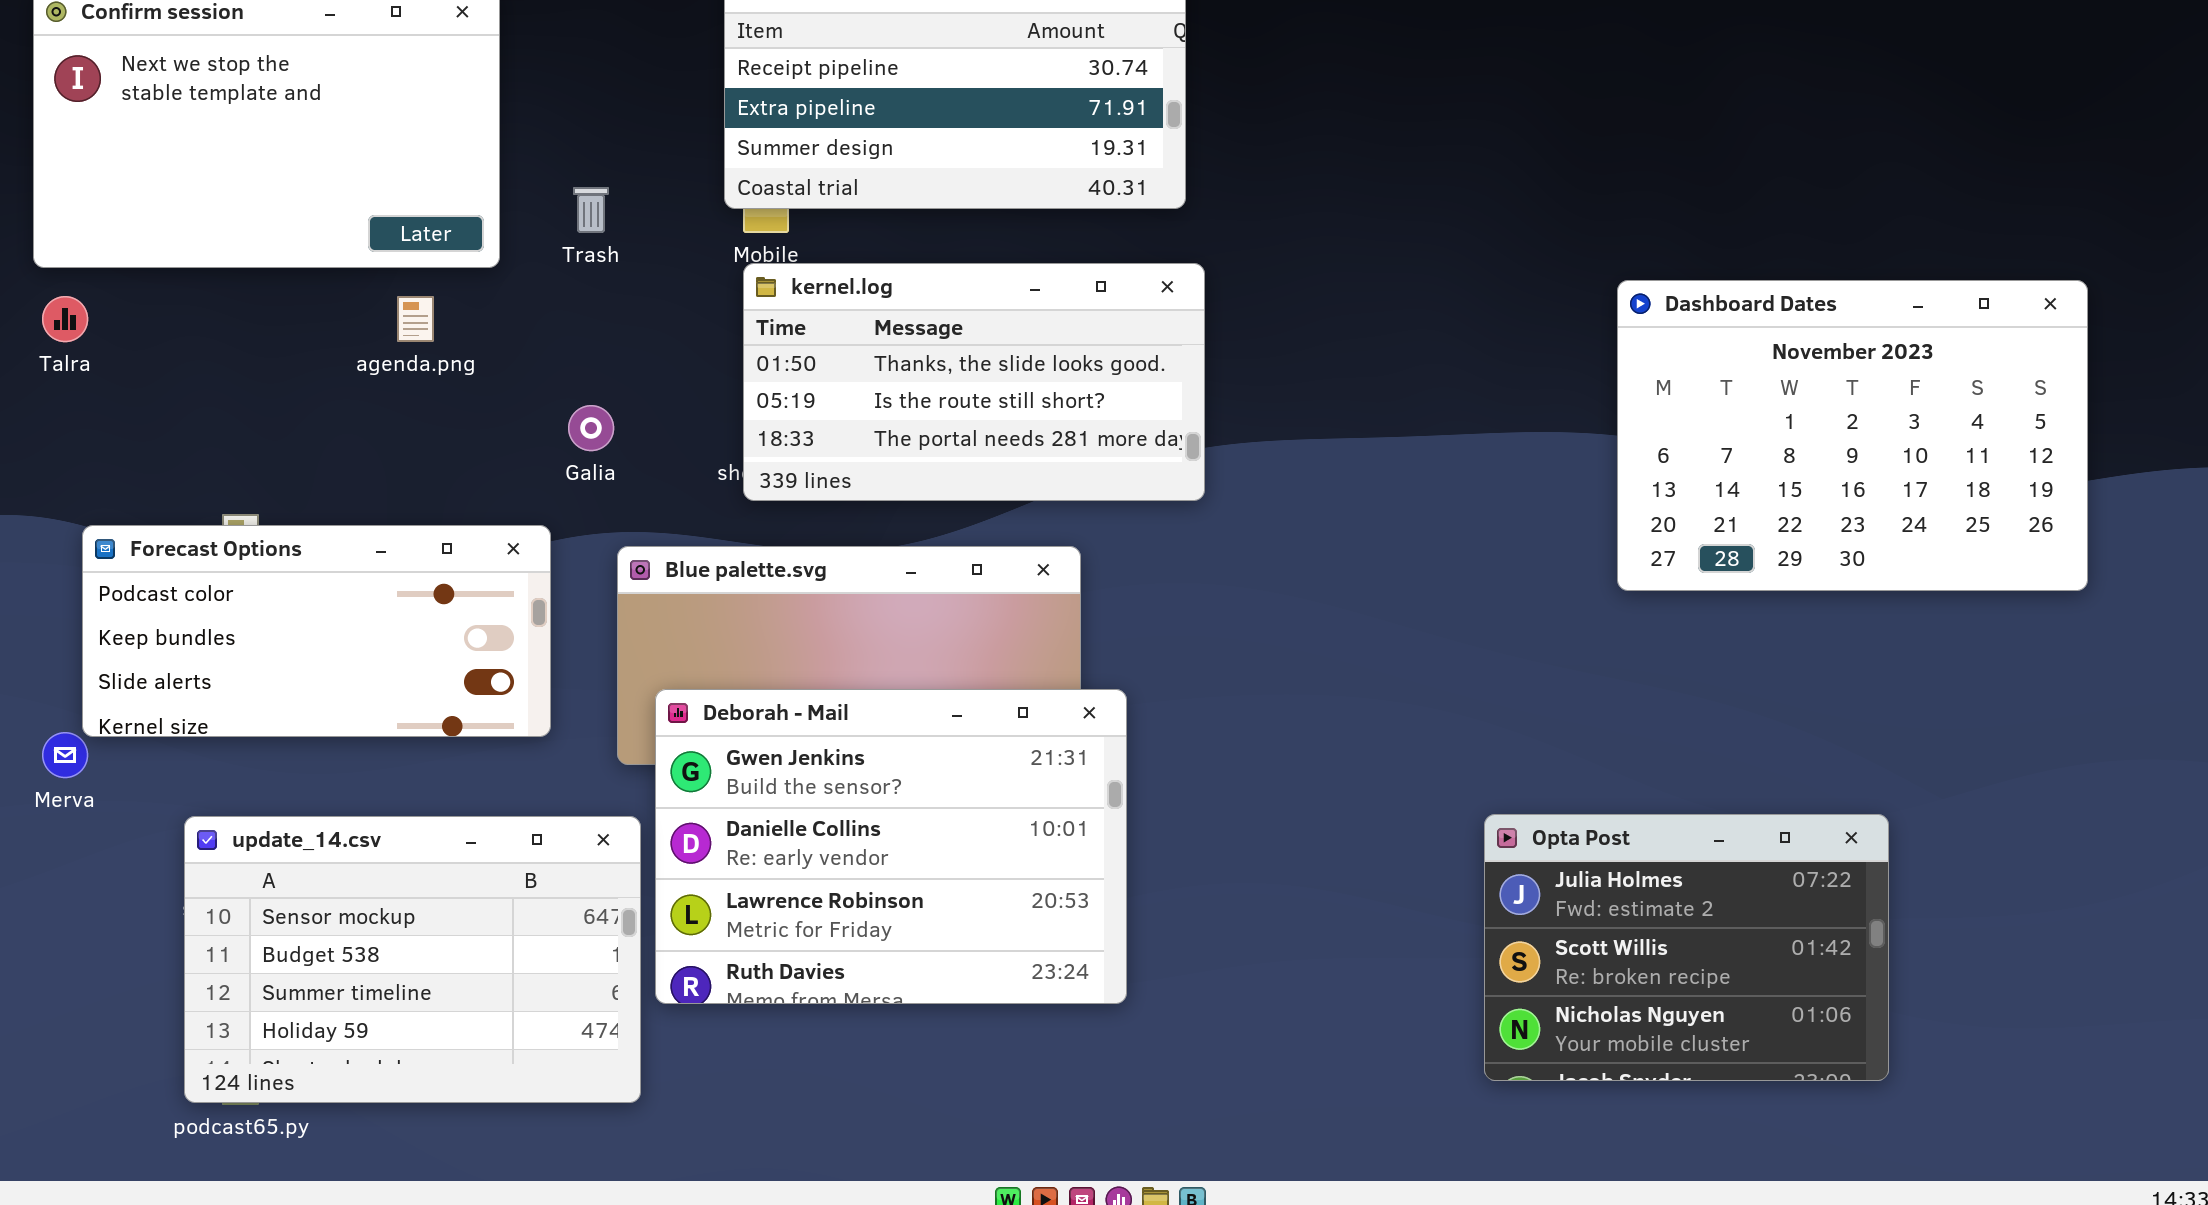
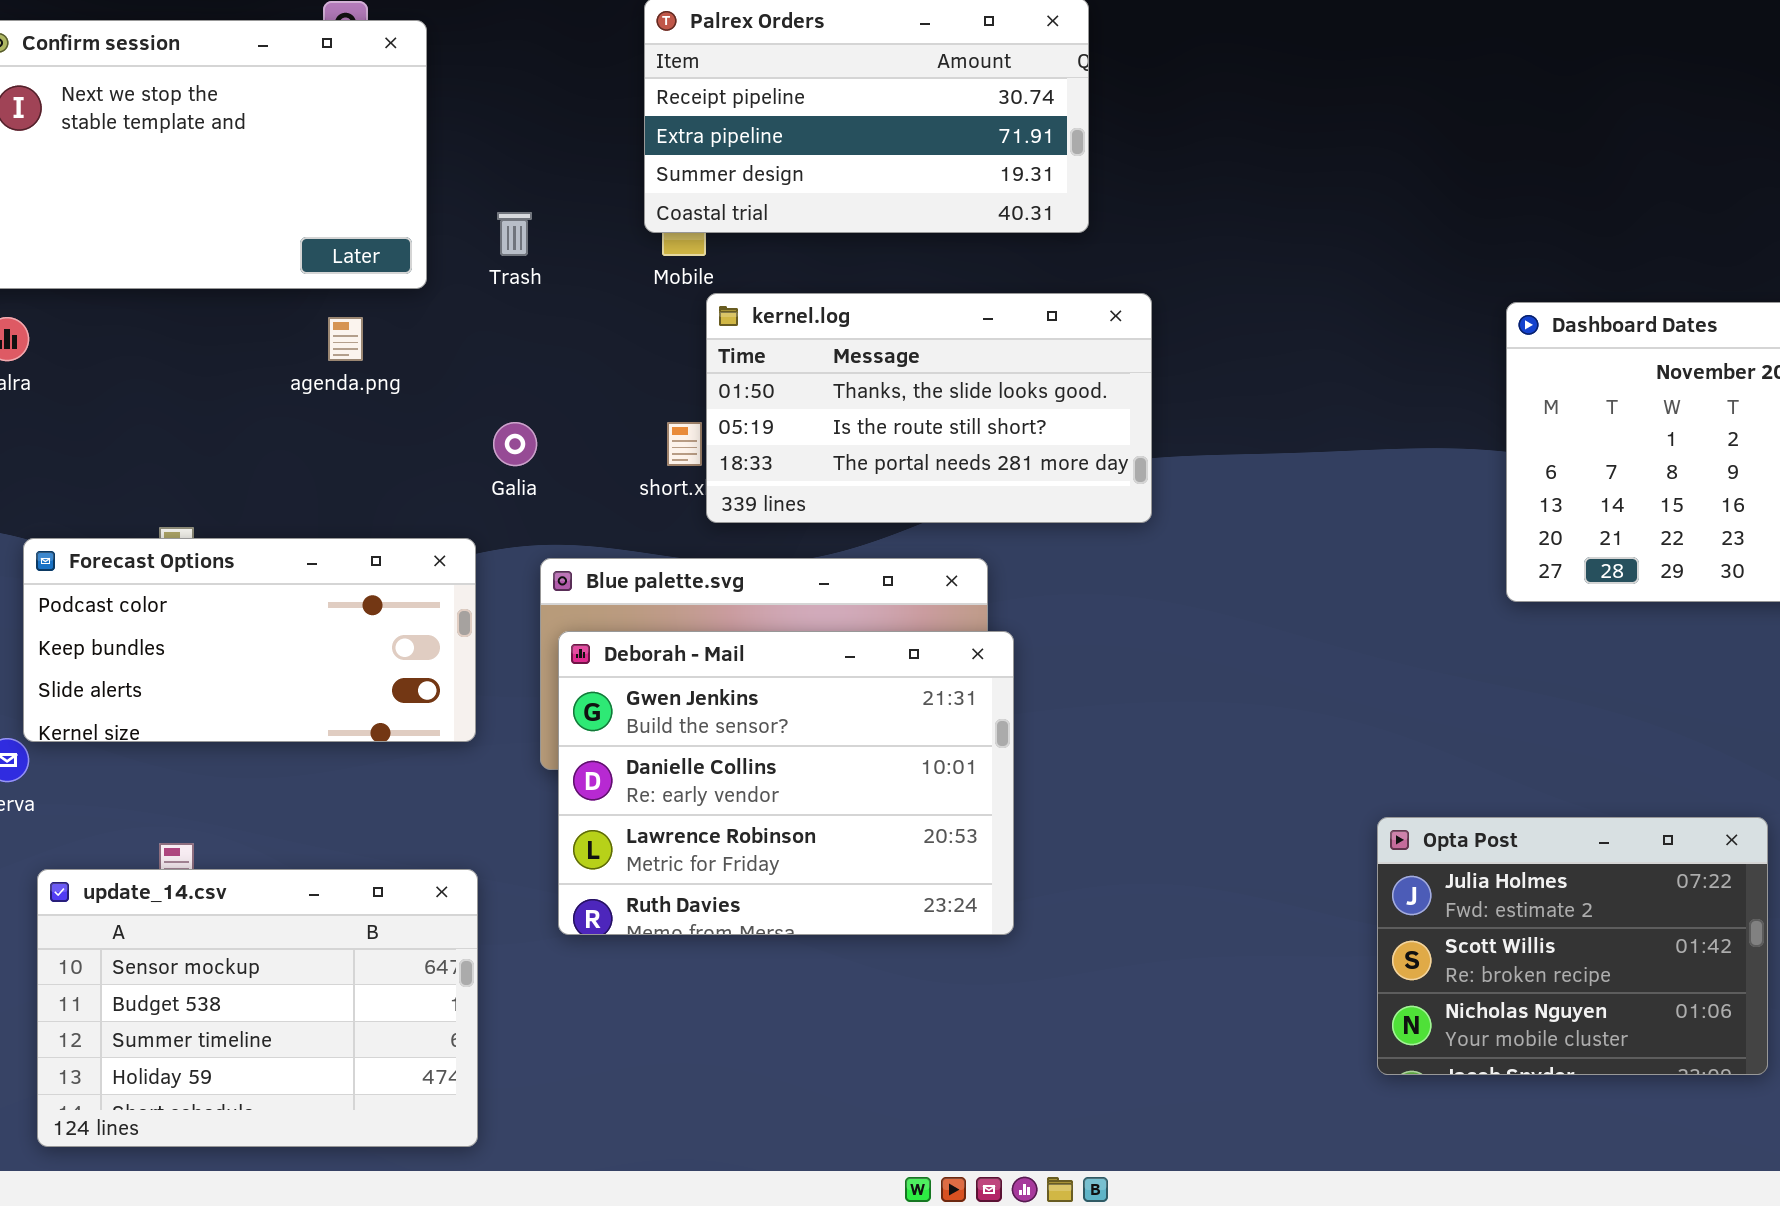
kernel.log: [743,263,1205,501] -> [706,293,1152,523], moved
Deborah - Mail: [655,689,1127,1004] -> [558,631,1014,935], moved
update_14.csv: [184,816,641,1103] -> [37,869,478,1147], moved

